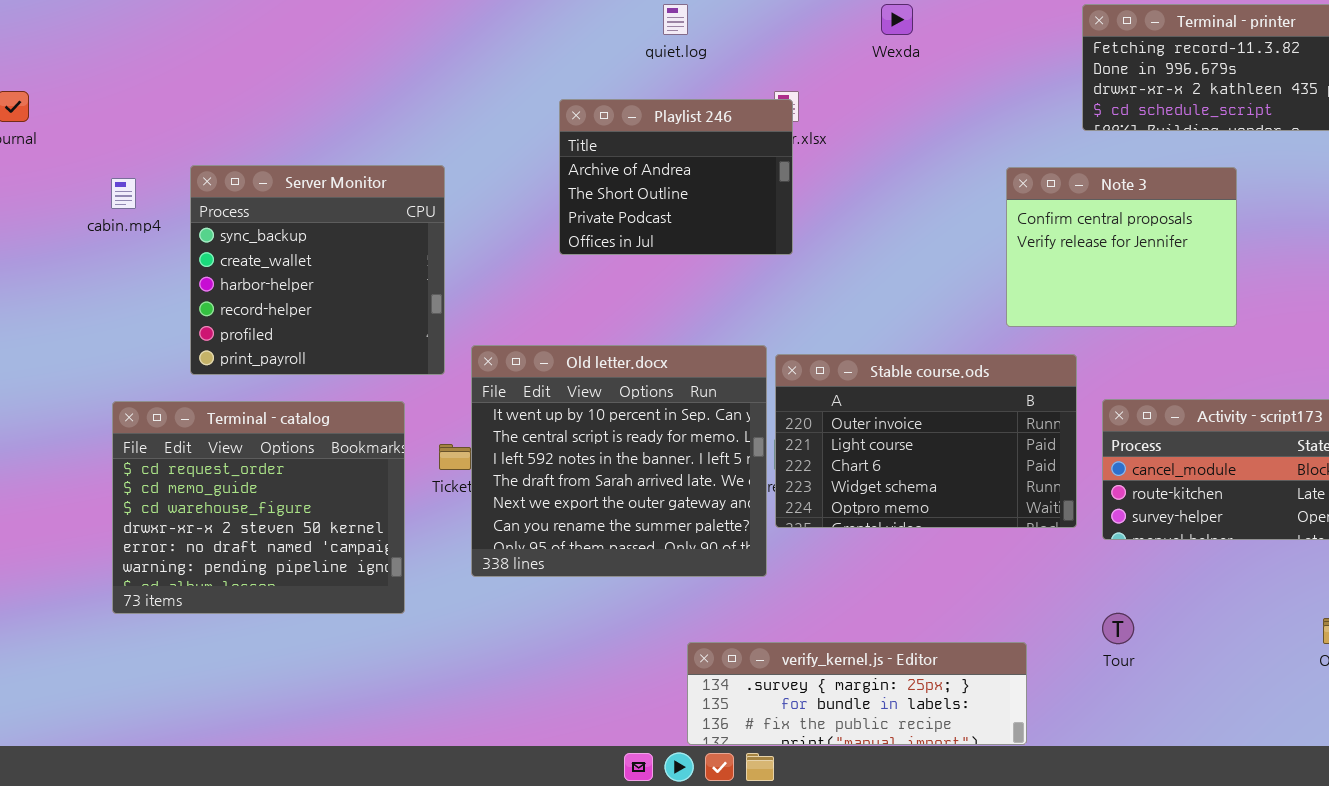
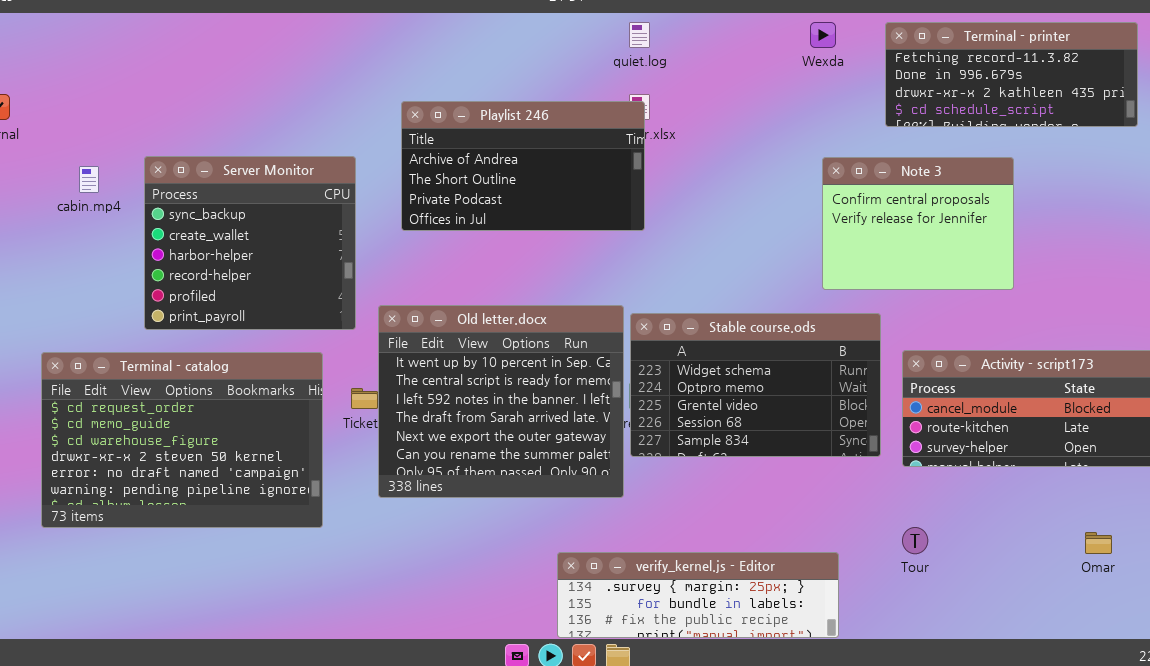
quiet.log: [663,4,688,35] -> [629,22,650,48], moved
Wexda: [881,4,913,35] -> [810,22,836,48], moved
Playlist 246: [559,99,793,255] -> [401,101,645,231], resized
Stable course.ods: [775,354,1077,528] -> [630,313,881,457], scrolled down 3 rows
Terminal - catalog: [112,401,405,614] -> [41,352,323,528], resized

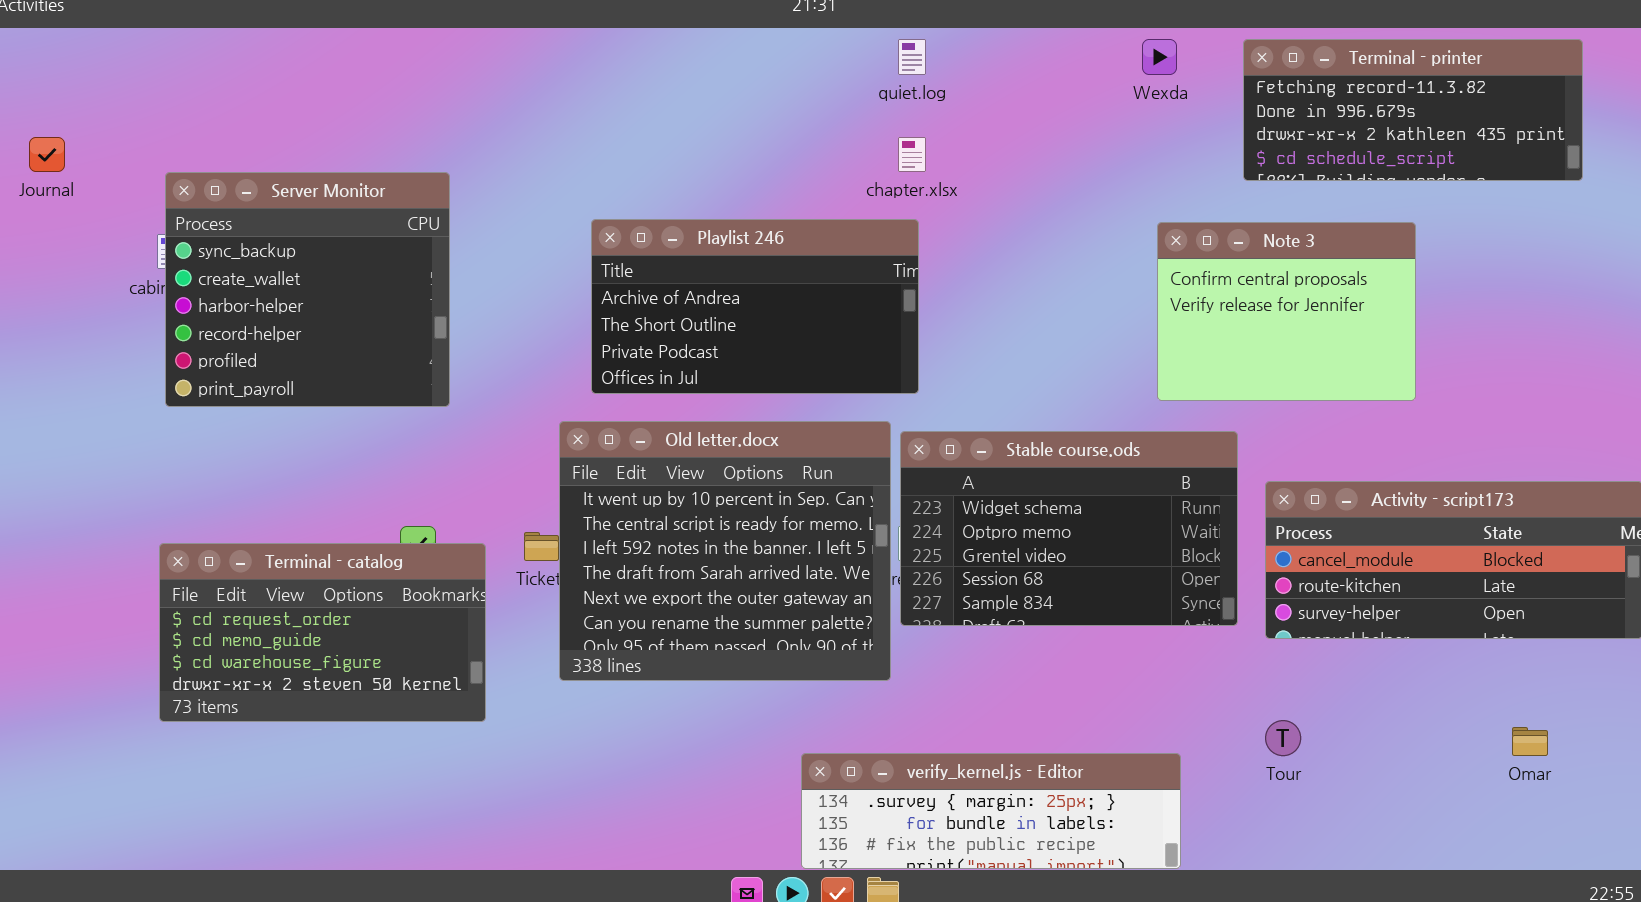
Playlist 246: [401,101,645,231] -> [591,219,919,394], moved
Server Monitor: [144,156,356,330] -> [165,172,450,407], moved
Terminal - catalog: [41,352,323,528] -> [159,543,486,722], resized

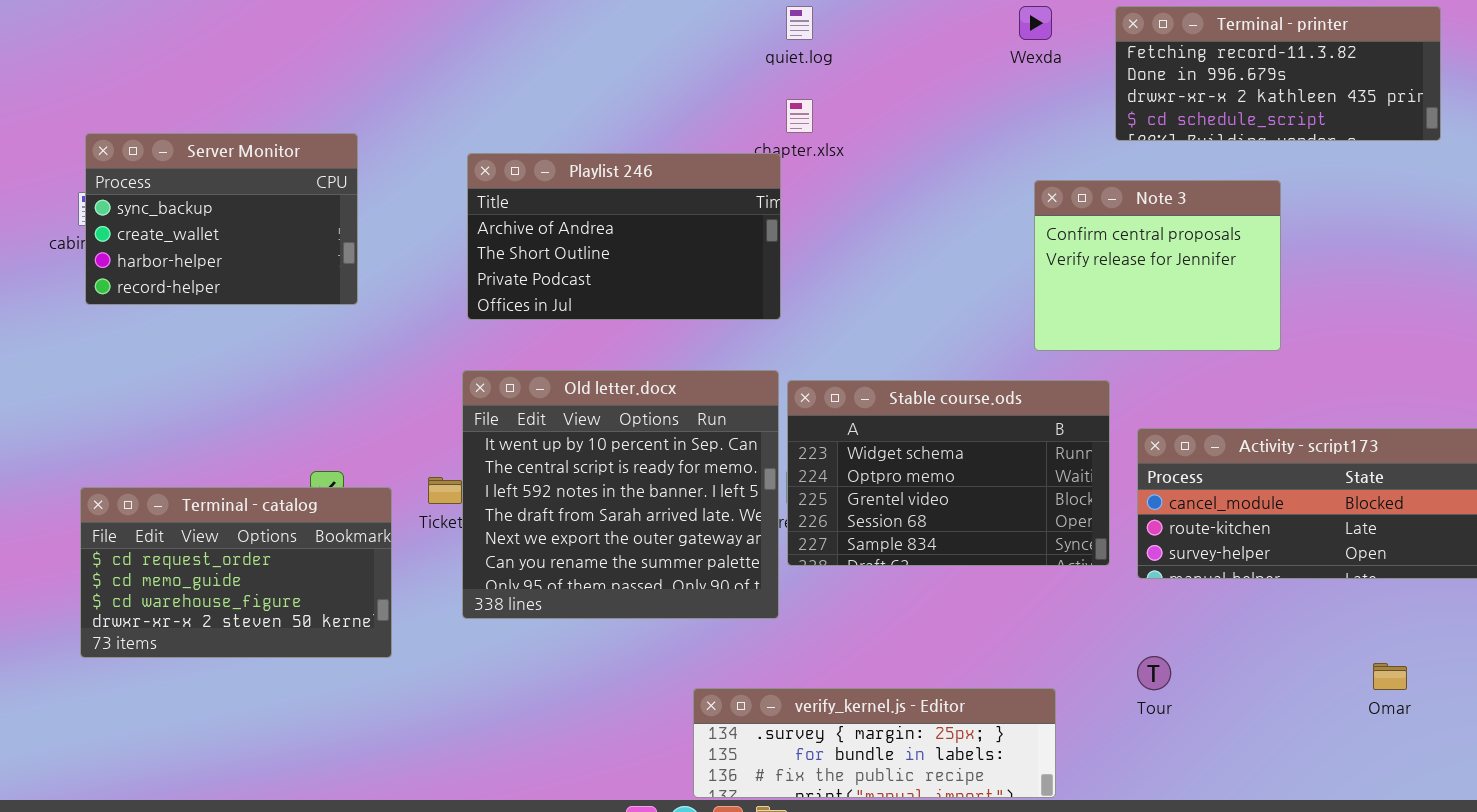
Server Monitor: [165,172,450,407] -> [85,133,358,305], resized
Playlist 246: [591,219,919,394] -> [467,153,781,320], moved

